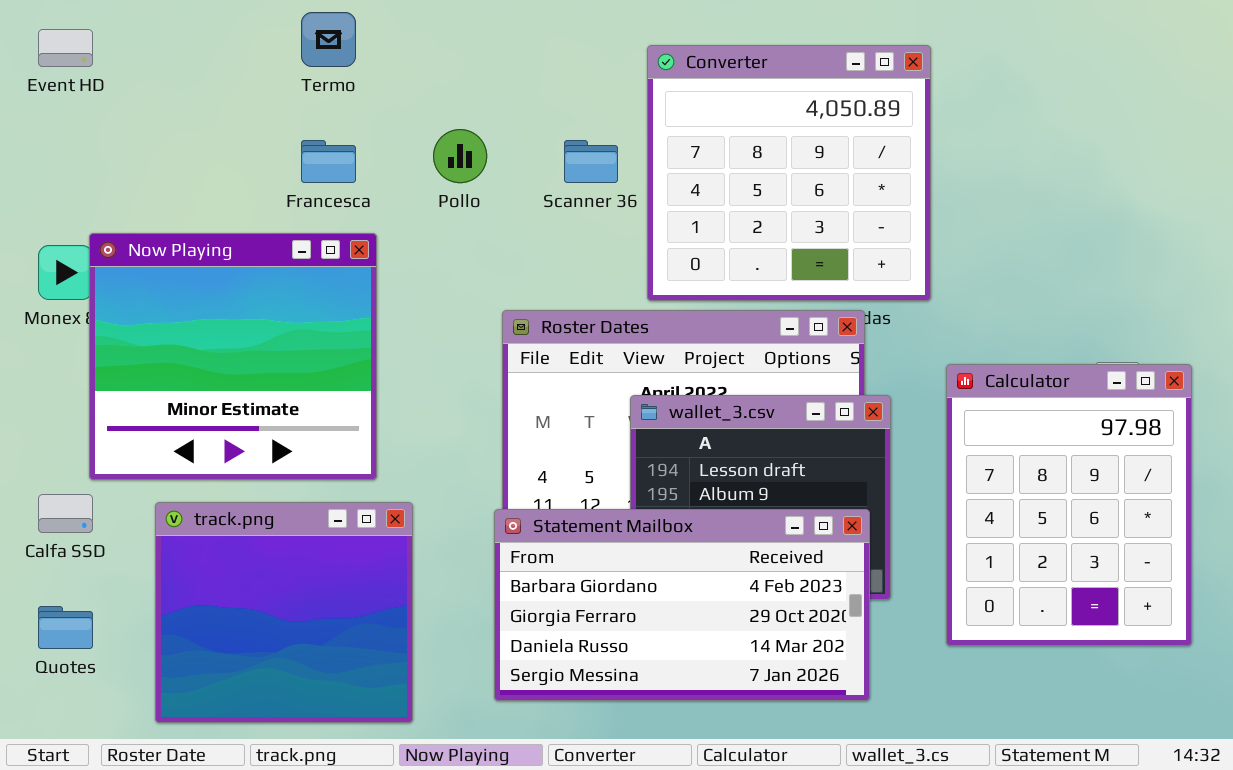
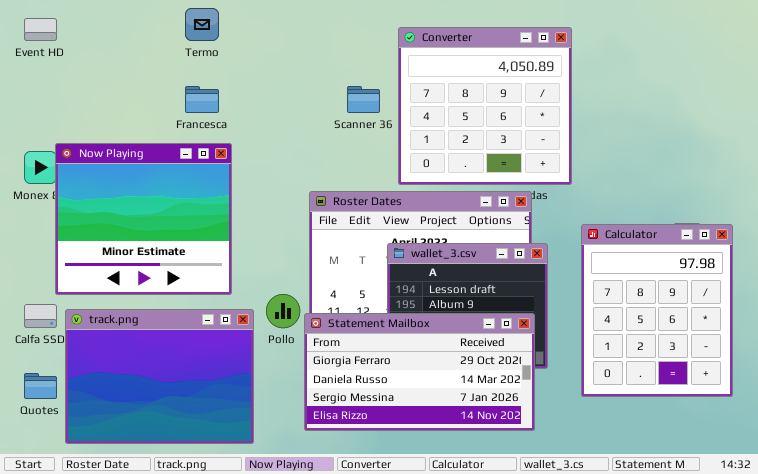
Pollo: [433,129,487,183] -> [266,294,300,328], moved
track.png: [155,502,413,723] -> [65,309,254,444], resized
Statement Mailbox: [494,509,870,701] -> [304,313,535,431], scrolled down 1 row

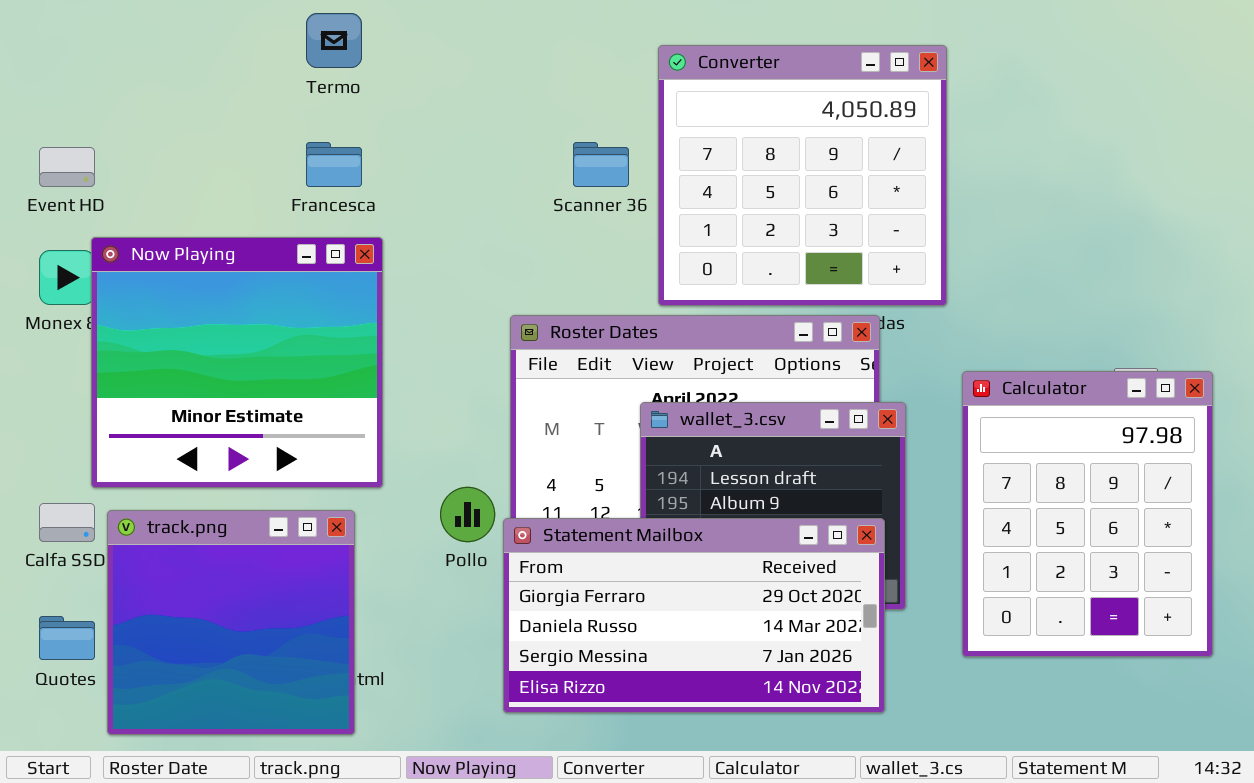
Event HD: [24,18,57,41] -> [39,147,95,187], moved
track.png: [65,309,254,444] -> [107,510,355,735], resized

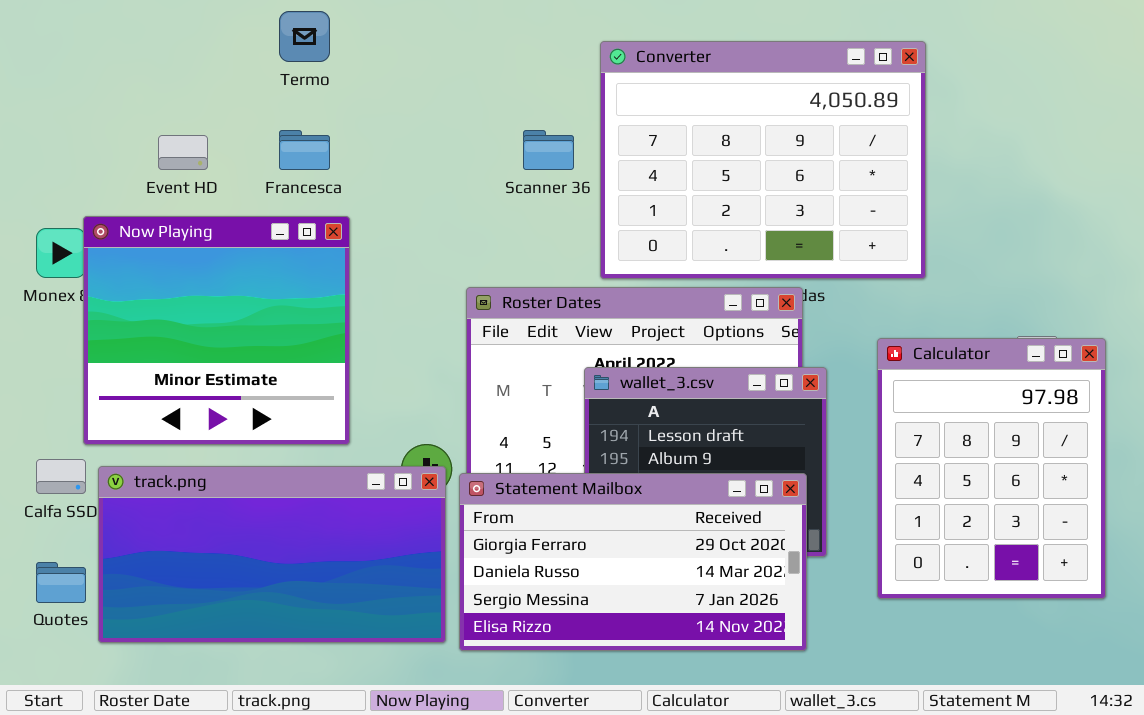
Converter: [658,45,947,306] -> [600,41,926,279], resized
Event HD: [39,147,95,187] -> [158,135,208,170], moved
track.png: [107,510,355,735] -> [98,466,446,643], resized

